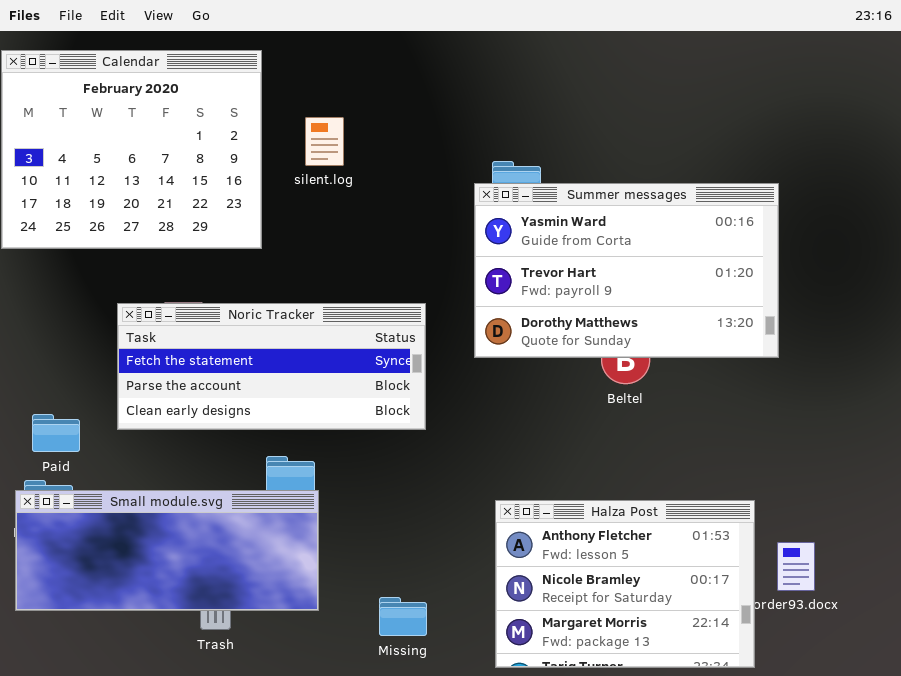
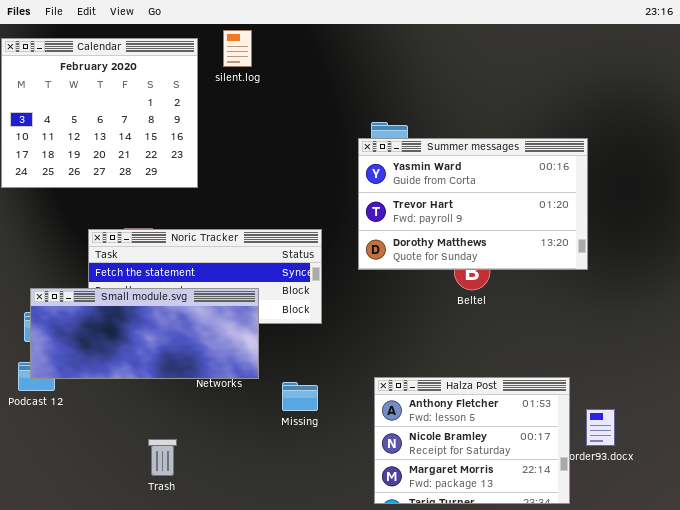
silent.log: [305,117,344,166] -> [223,30,252,67], moved
Small module.svg: [15,490,319,611] -> [30,288,259,379], moved
Missing: [379,597,427,636] -> [282,382,318,411], moved

